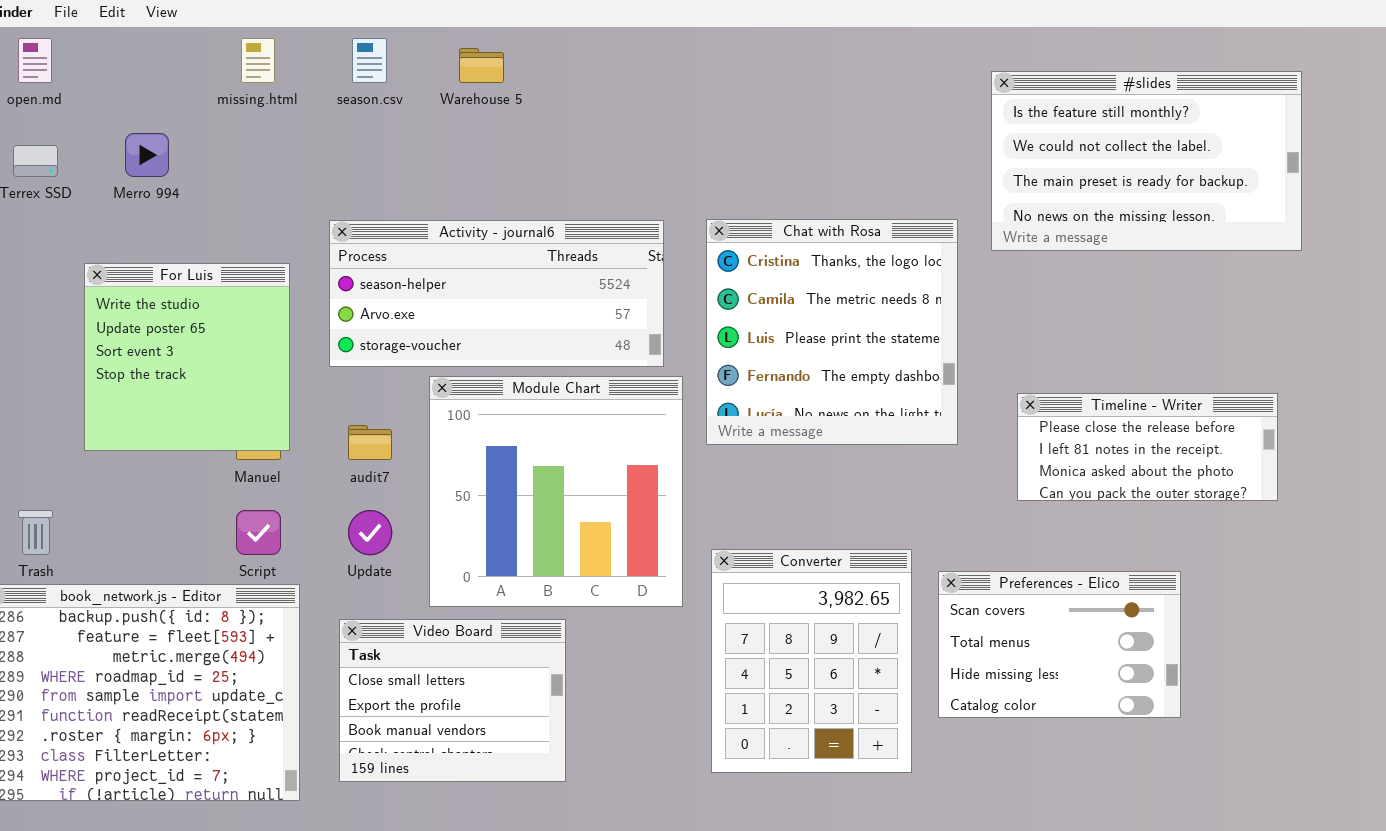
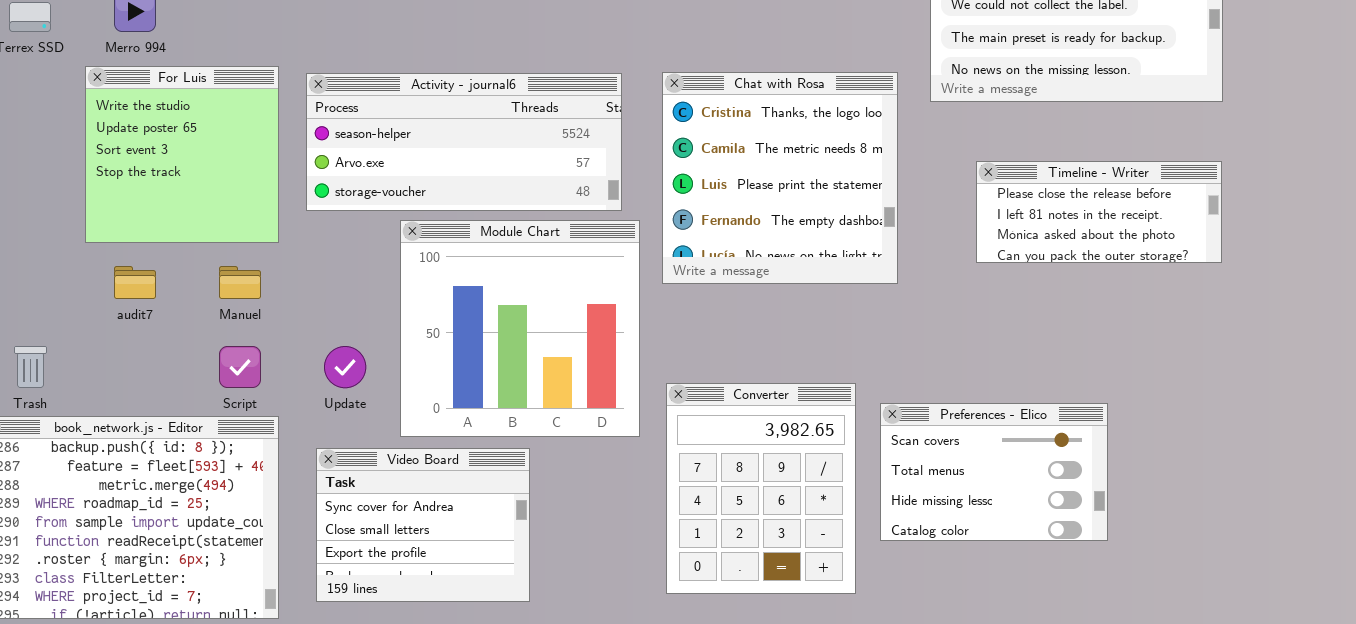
For Luis: [84,263,290,451] -> [85,66,279,243], moved
Timeline - Writer: [1017,393,1278,501] -> [976,161,1222,263], moved
audit7: [348,425,392,460] -> [114,266,156,299], moved
Video Board: [339,619,566,782] -> [316,448,530,602], scrolled up 1 row

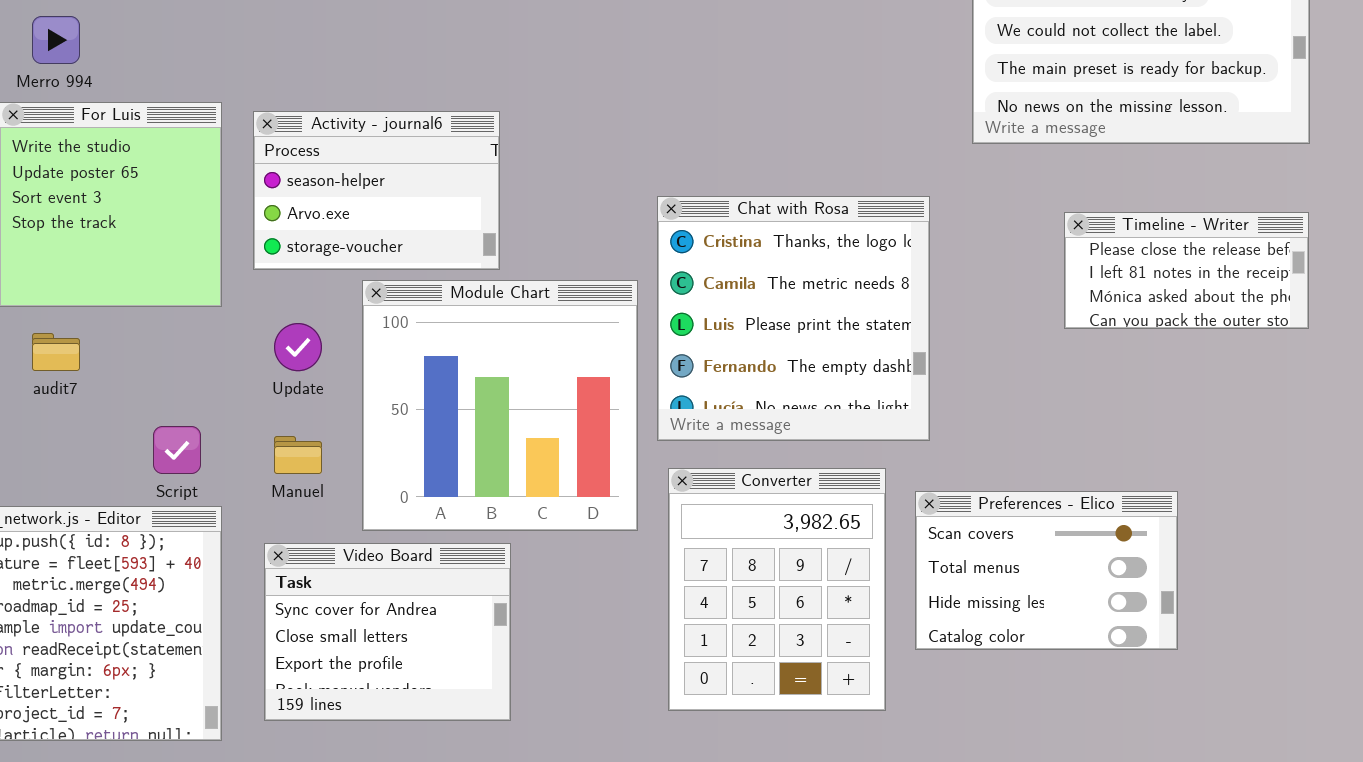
Chat with Rosa: [662,72,898,284] -> [657,196,930,441], moved
Activity - journal6: [306,73,622,211] -> [253,111,500,270], resized
Timeline - Writer: [976,161,1222,263] -> [1064,212,1309,329], resized
Manuel: [219,266,261,299] -> [274,436,322,474], moved
Update: [324,346,366,388] -> [274,323,322,371], moved

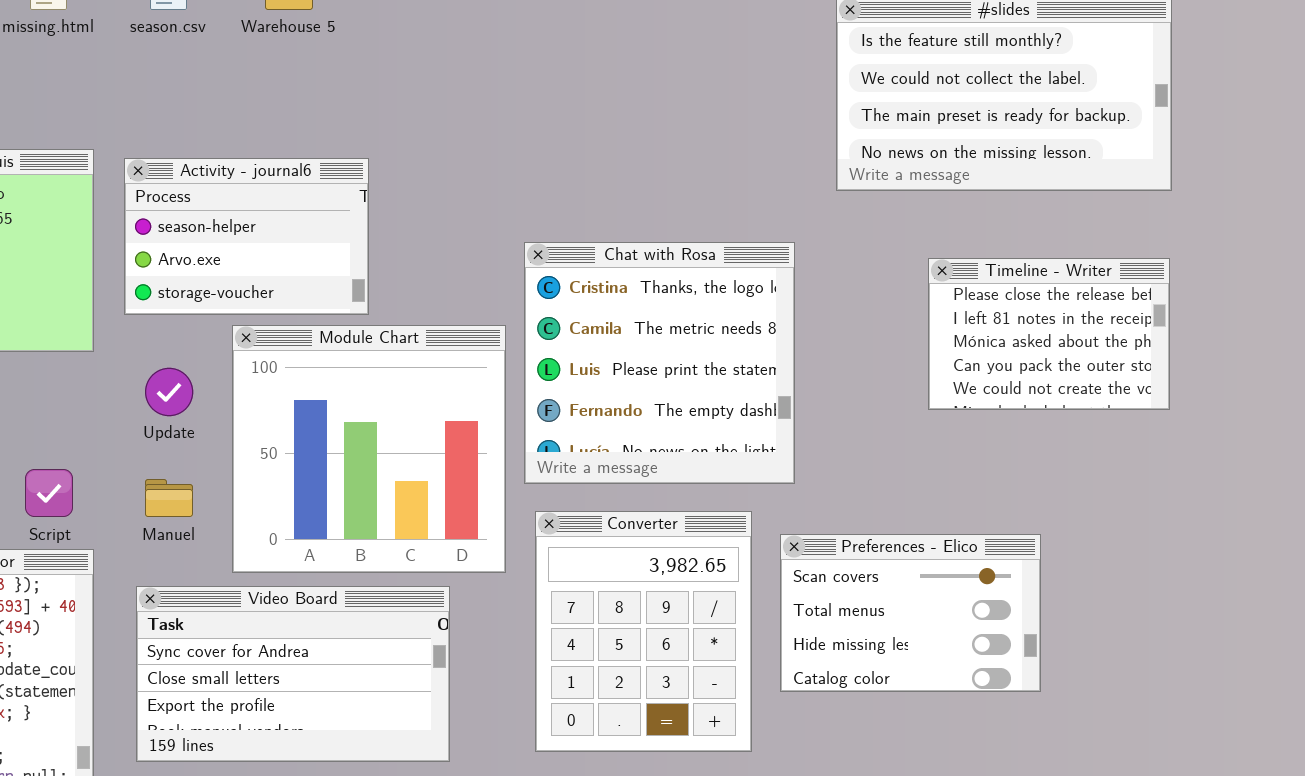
Timeline - Writer: [1064,212,1309,329] -> [928,258,1170,410], resized
Video Board: [264,543,511,721] -> [136,586,450,762], resized

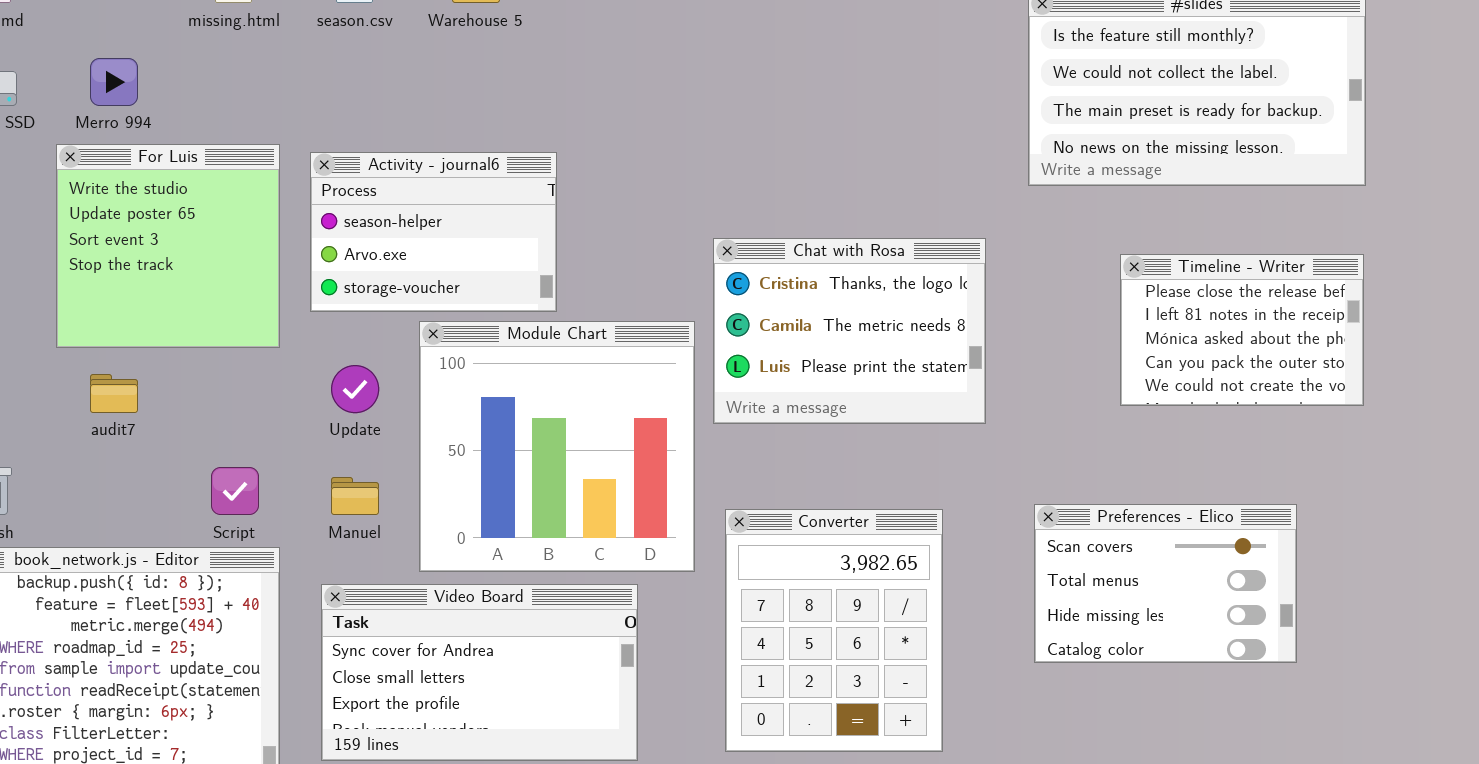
Chat with Rosa: [524,242,795,484] -> [713,238,986,424], resized
Preferences - Elico: [780,534,1041,692] -> [1034,504,1297,663], moved

